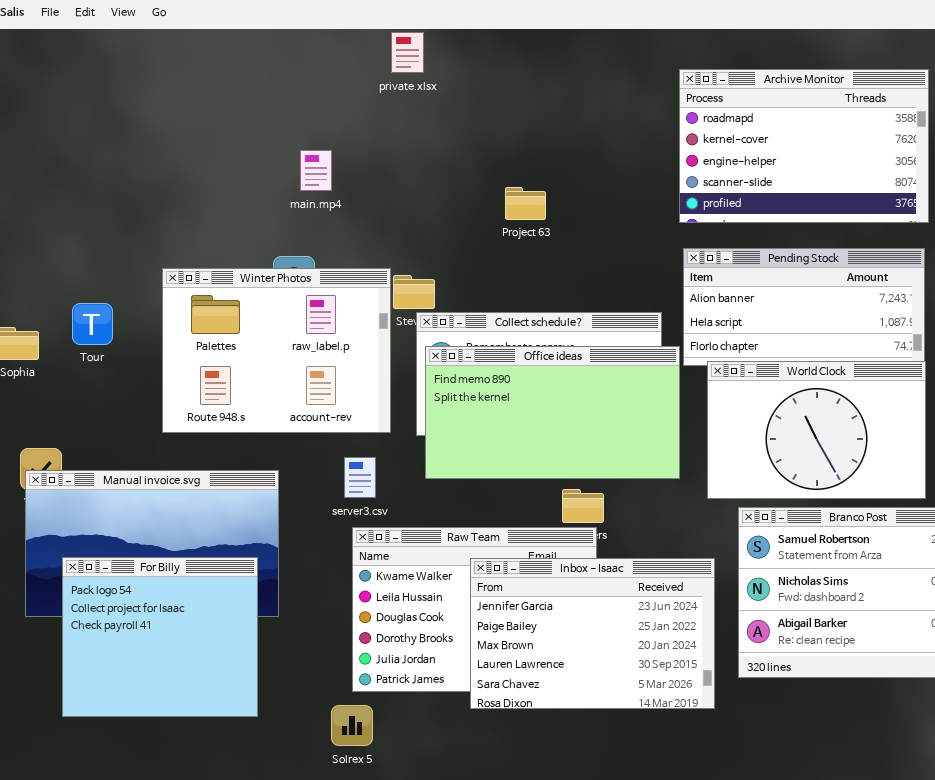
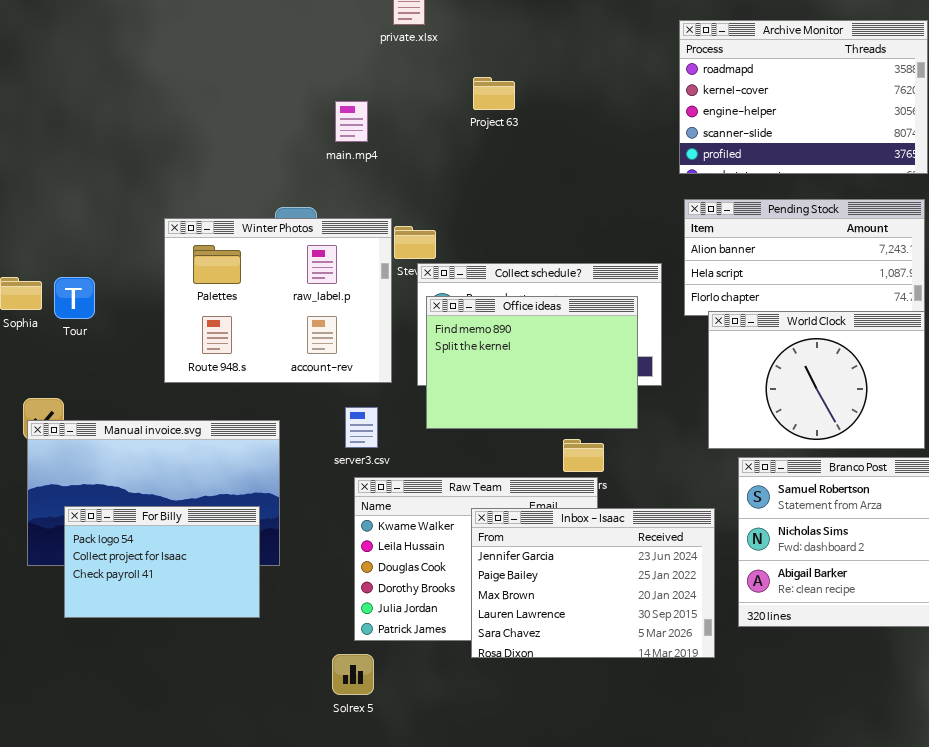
main.mp4: [300,150,332,191] -> [335,101,368,142], moved
Project 63: [505,187,546,220] -> [473,77,515,110], moved
Tour: [72,303,113,345] -> [54,277,95,319], moved
Office ideas: [425,346,680,479] -> [426,296,638,429], resized
For Billy: [62,557,258,717] -> [64,506,260,618], resized

